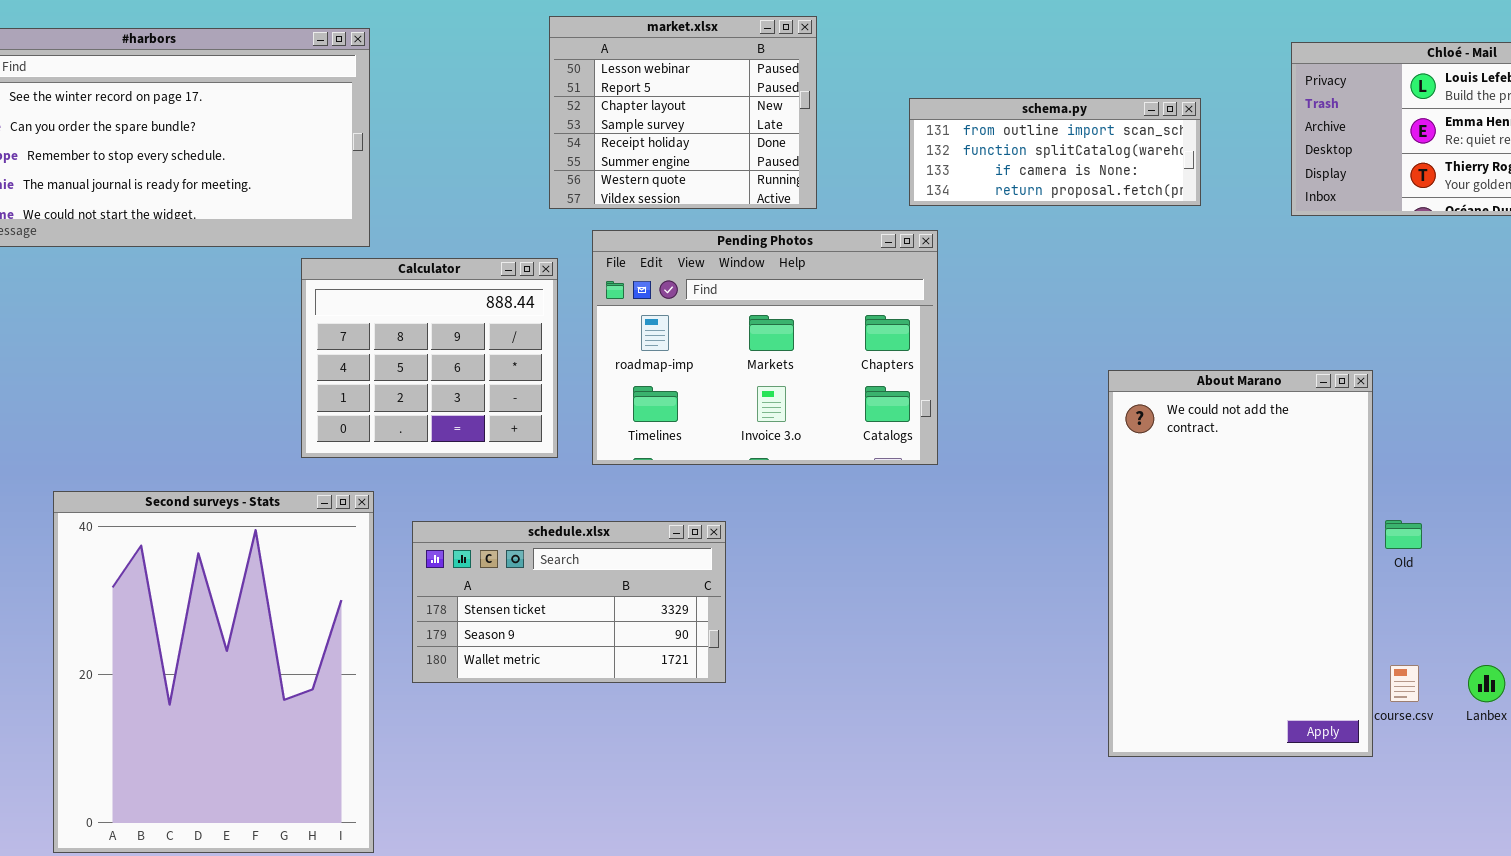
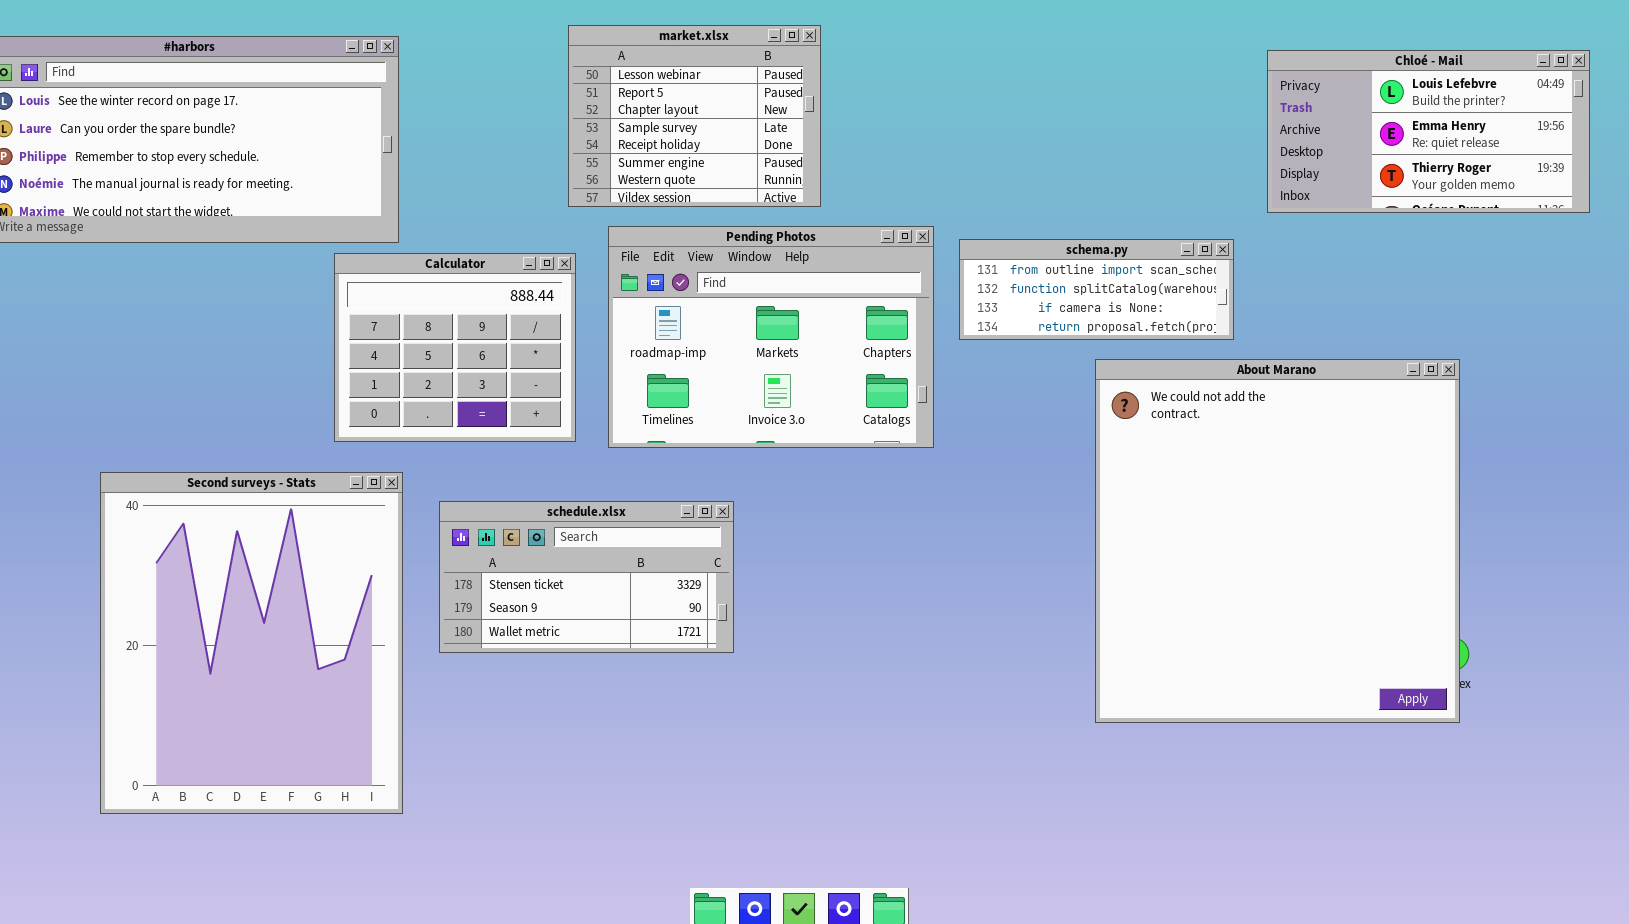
schema.py: [909,98,1201,206] -> [959,239,1234,340], moved
About Marano: [1108,370,1373,757] -> [1095,359,1460,723], resized

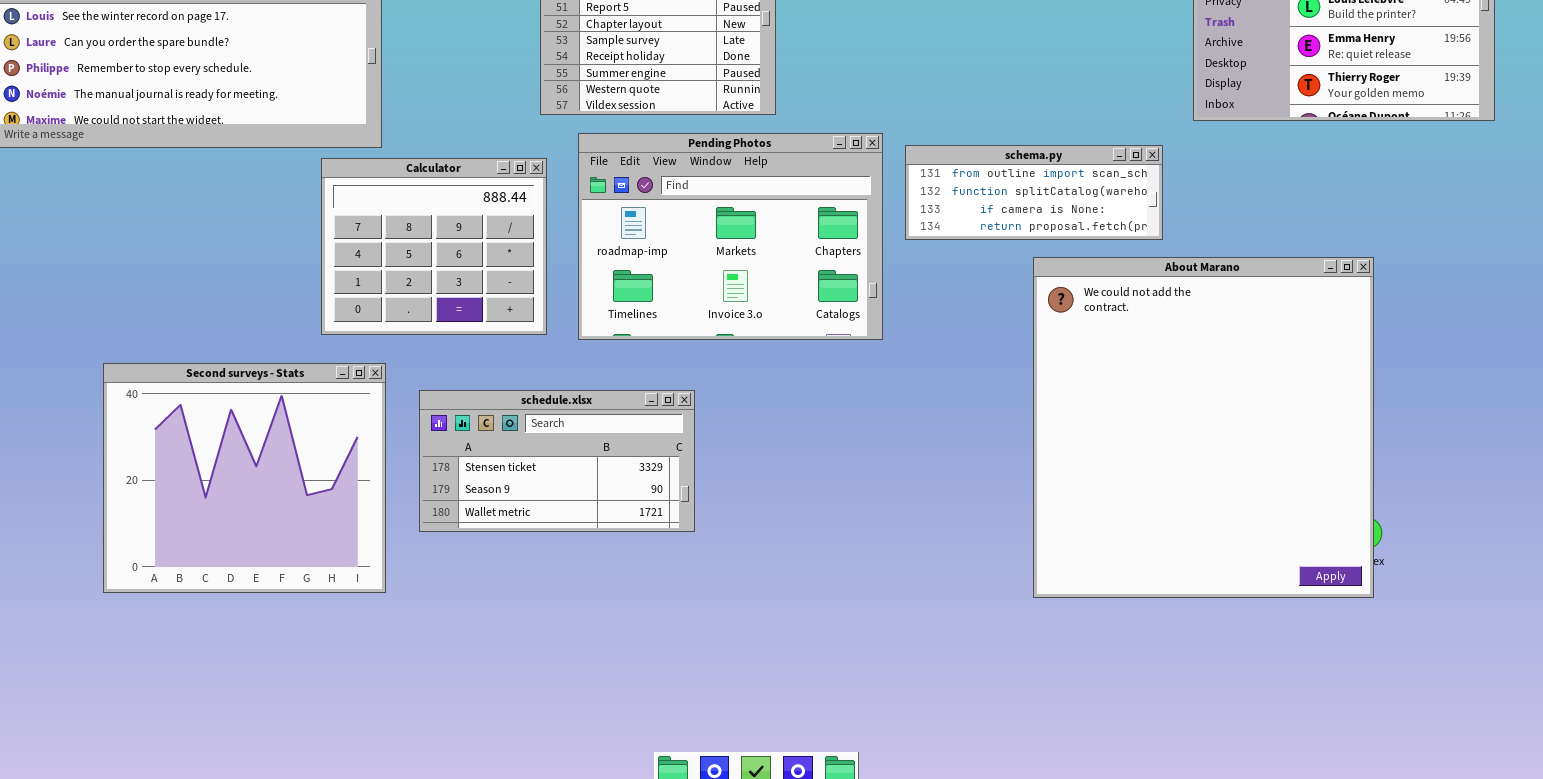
Second surveys - Stats: [100,472,403,814] -> [103,363,386,593], resized

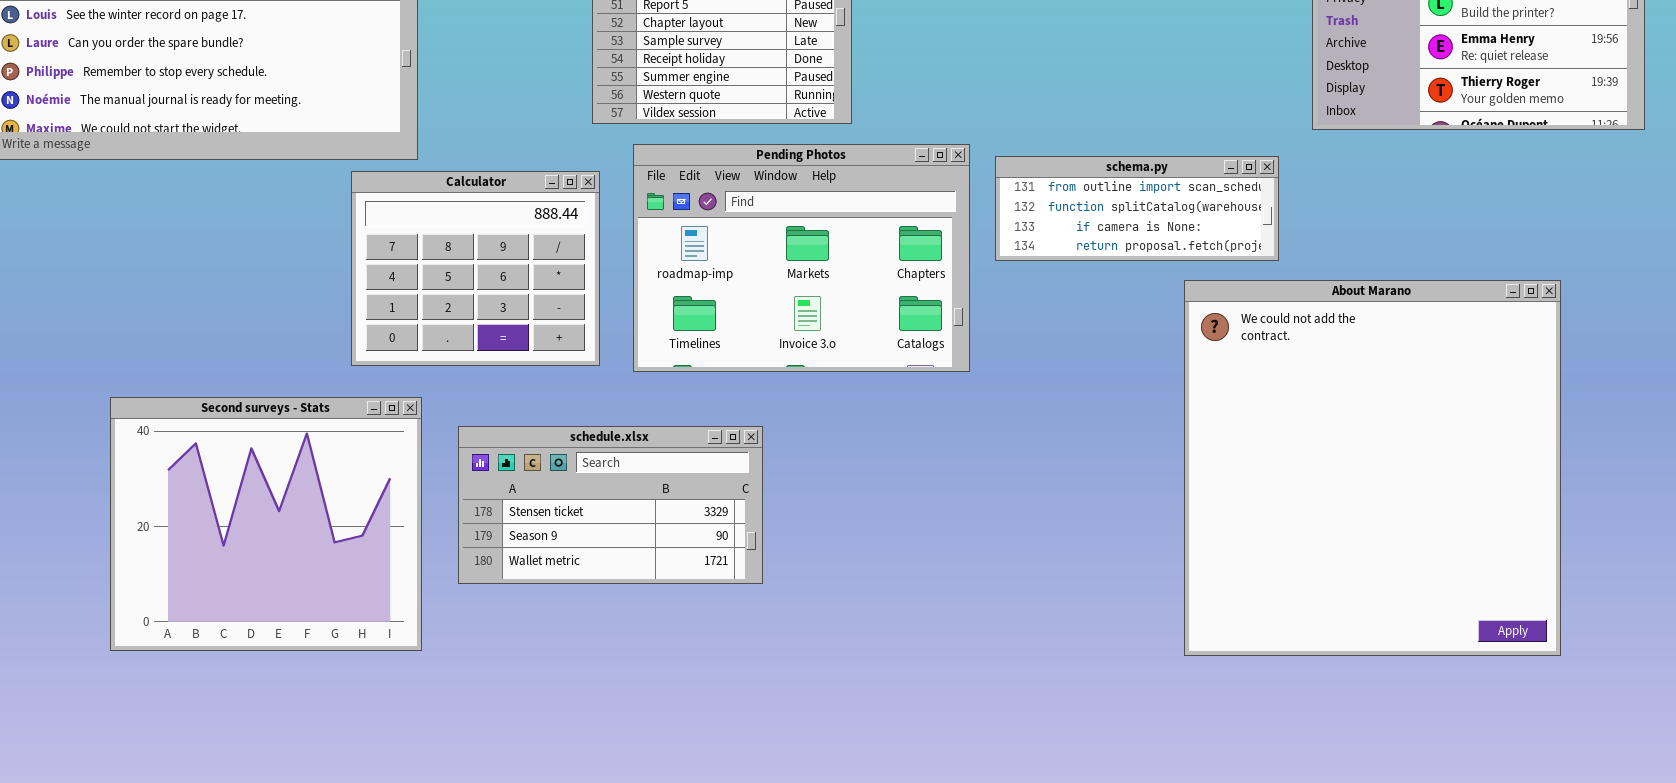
About Marano: [1033,257,1374,598] -> [1184,280,1561,656], moved

